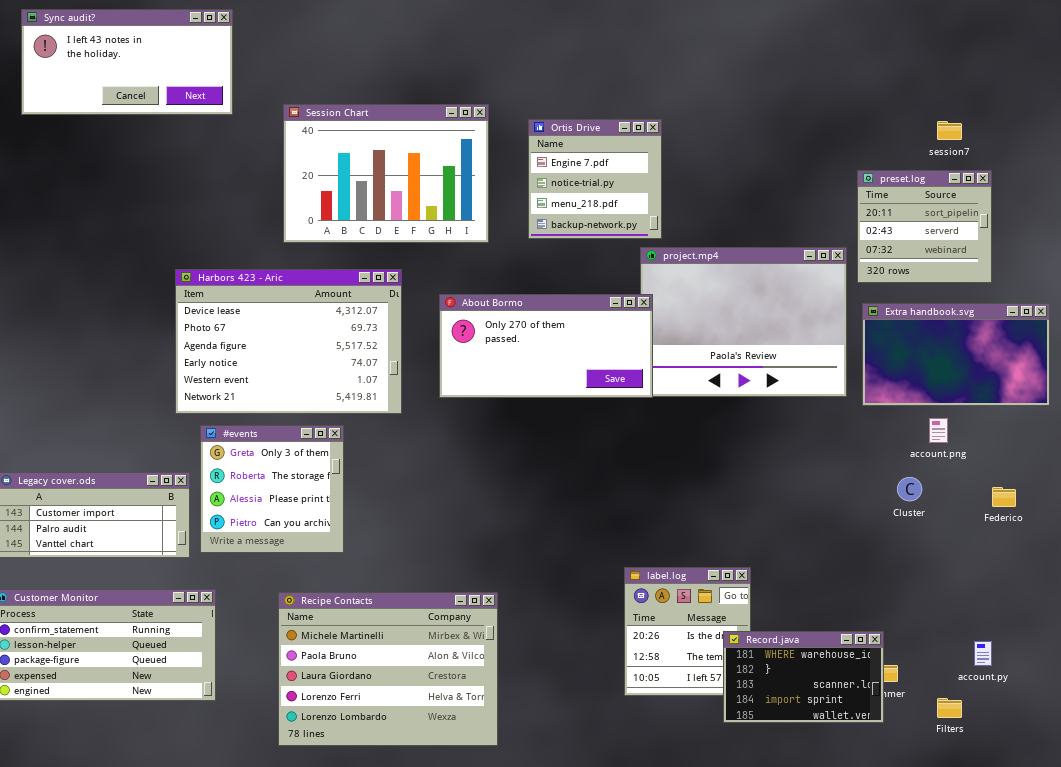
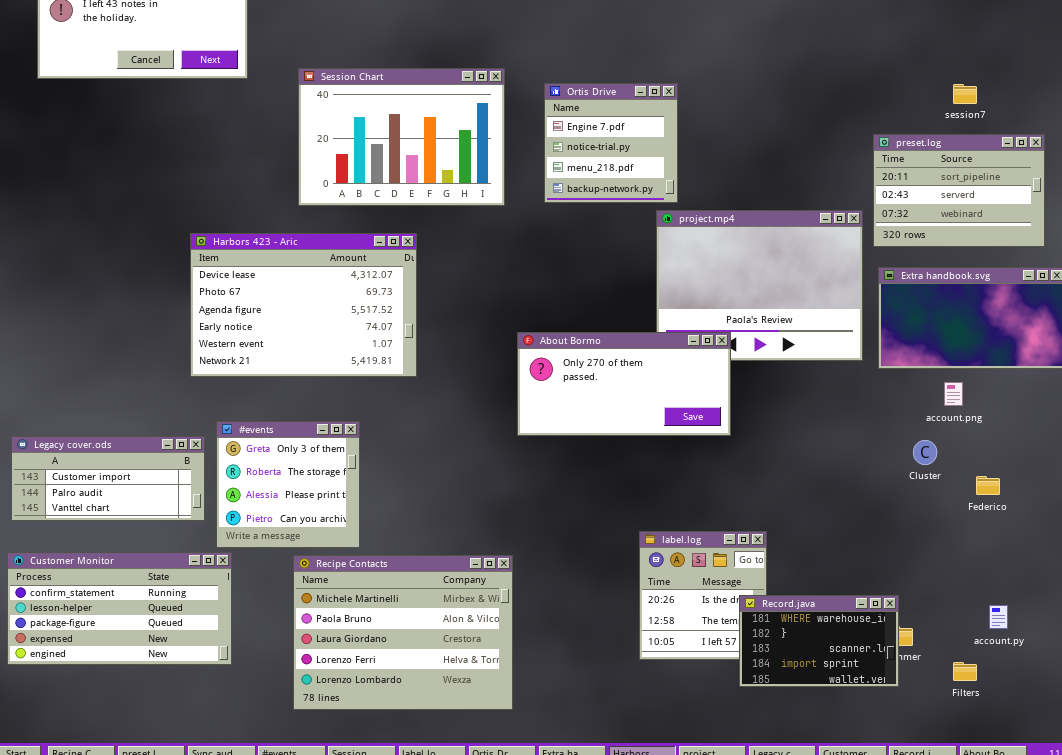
preset.log: [857,170,992,283] -> [873,134,1045,247], resized
About Bormo: [439,294,653,398] -> [517,332,731,436], moved
#events: [200,425,344,553] -> [216,421,360,548], moved
Federico: [992,487,1016,507] -> [976,476,1000,495], moved

